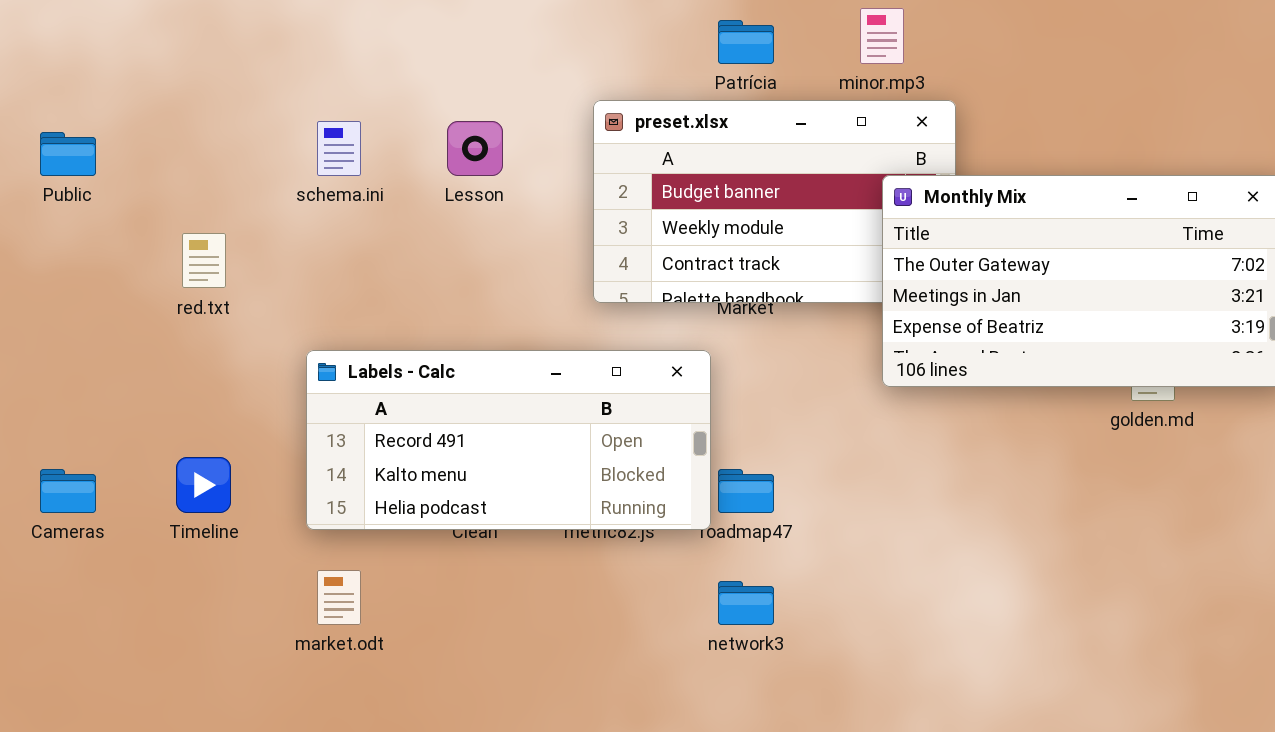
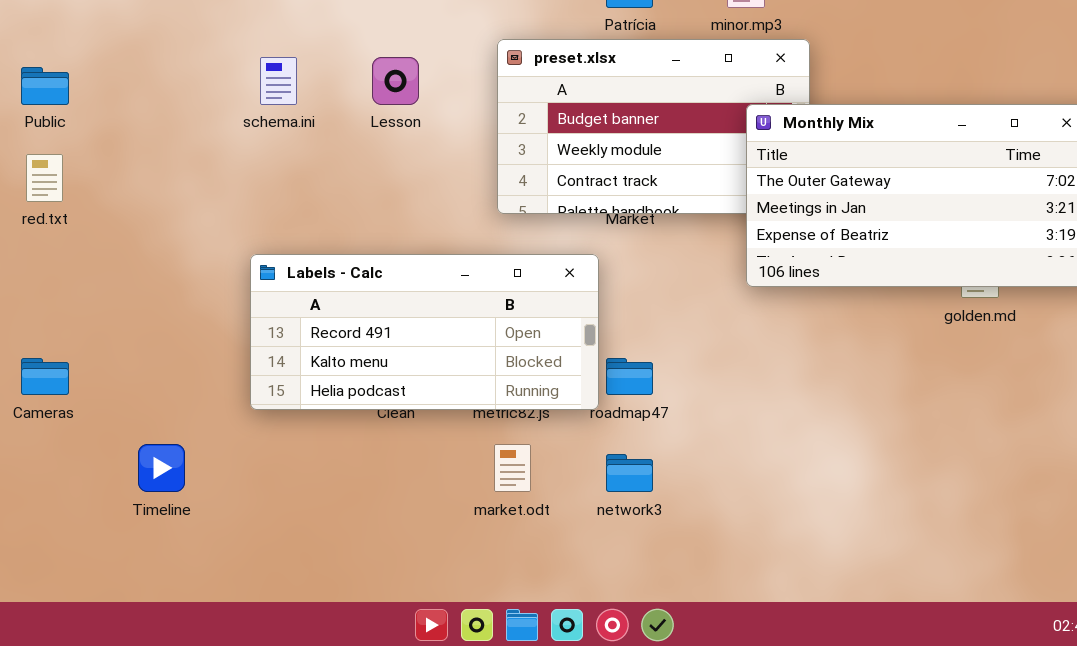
red.txt: [182,233,226,288] -> [26,154,63,202], moved
Timeline: [176,457,231,513] -> [138,444,185,492], moved
market.odt: [317,570,361,625] -> [494,444,531,492], moved

